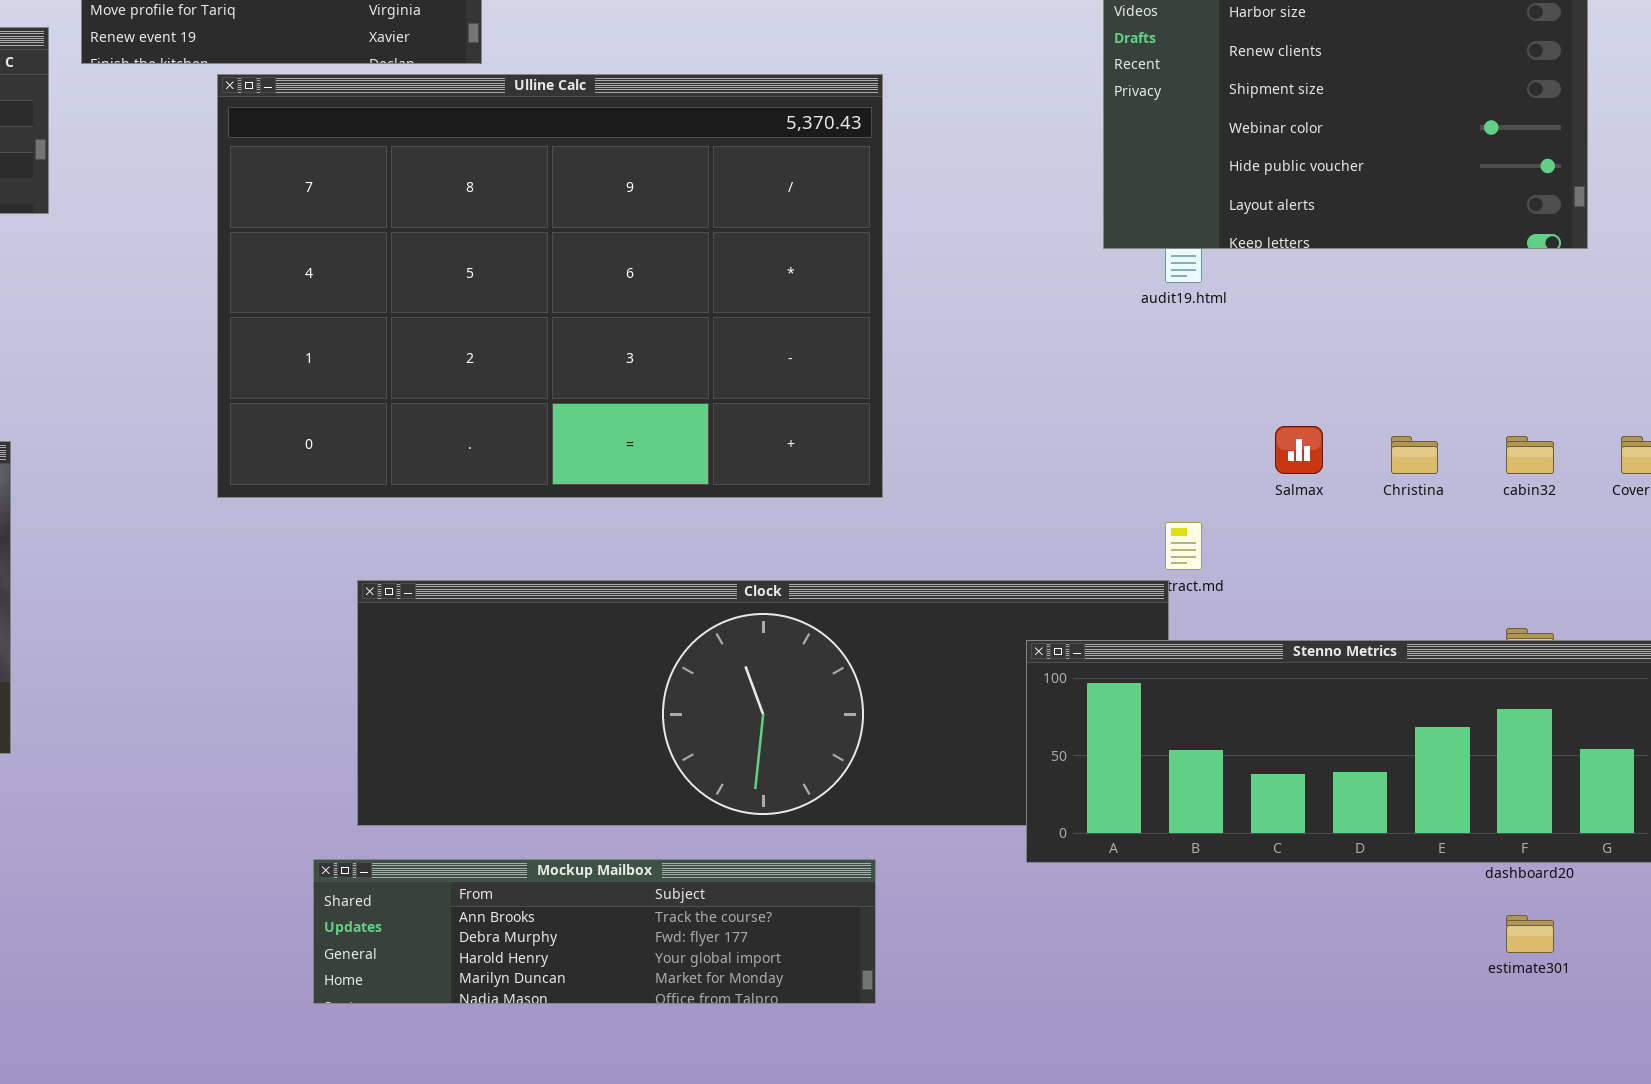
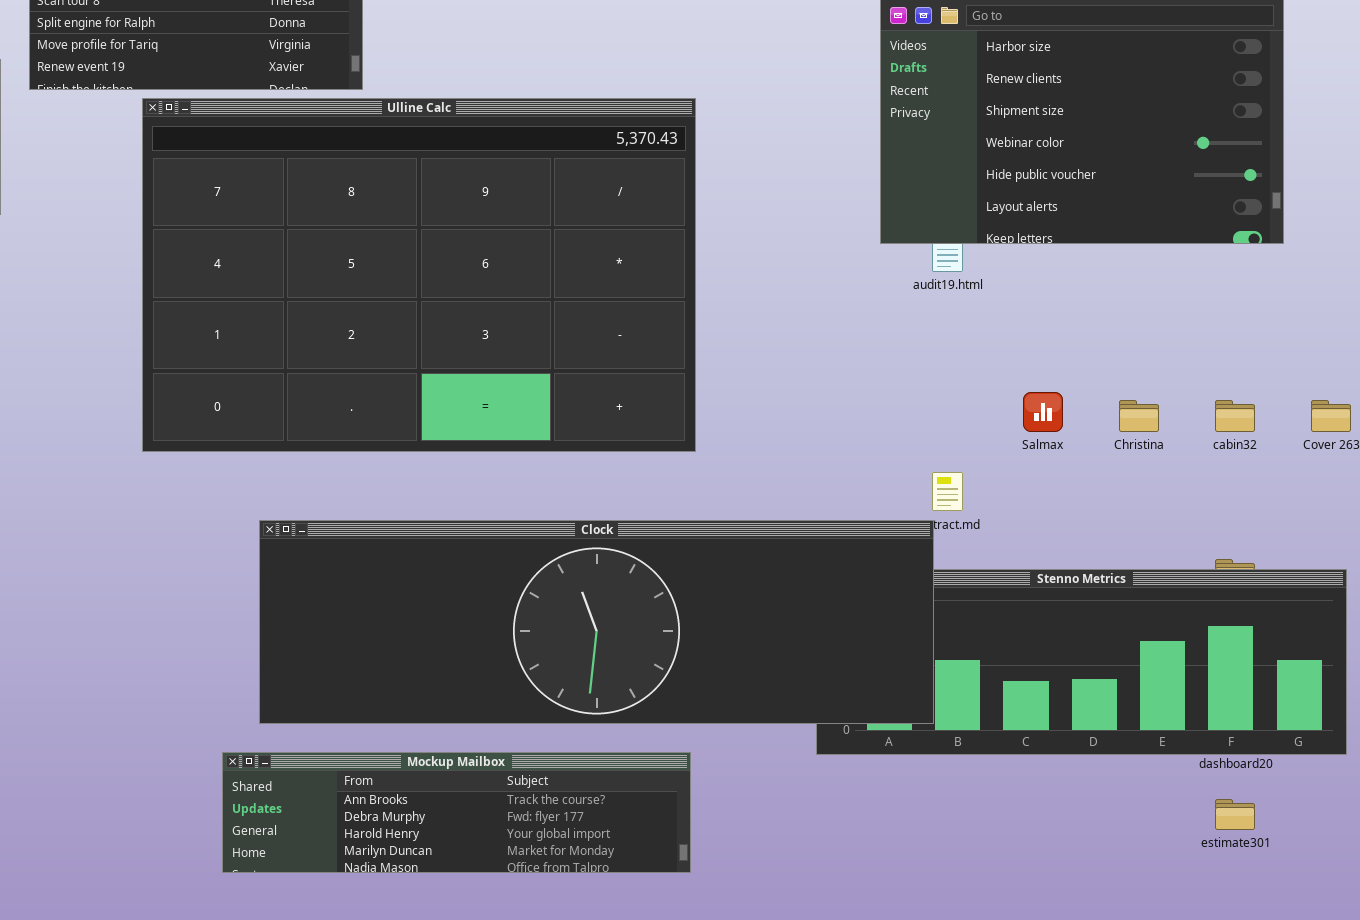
Clock: [357,580,1169,826] -> [259,520,934,724], raised

